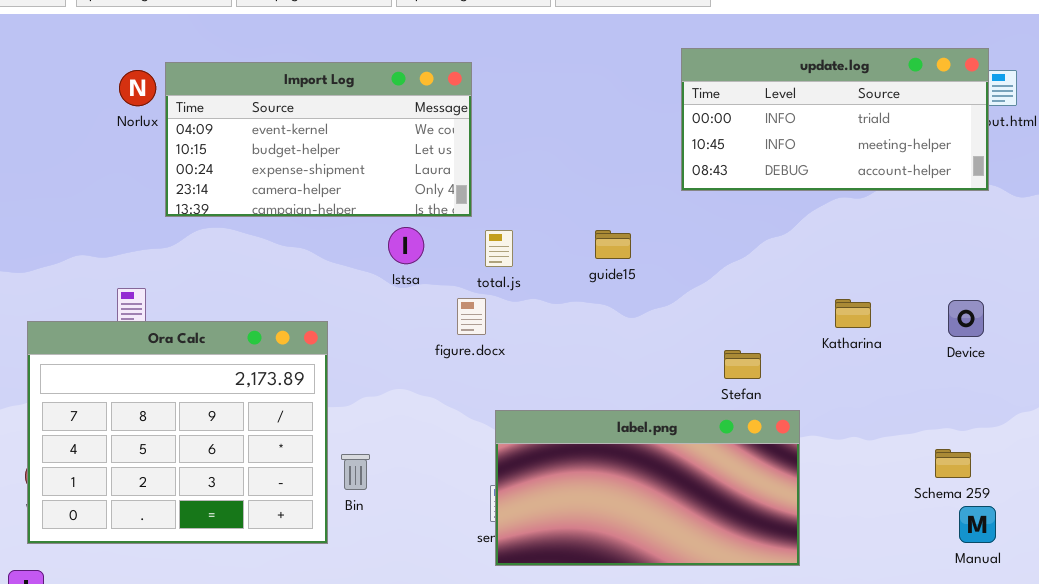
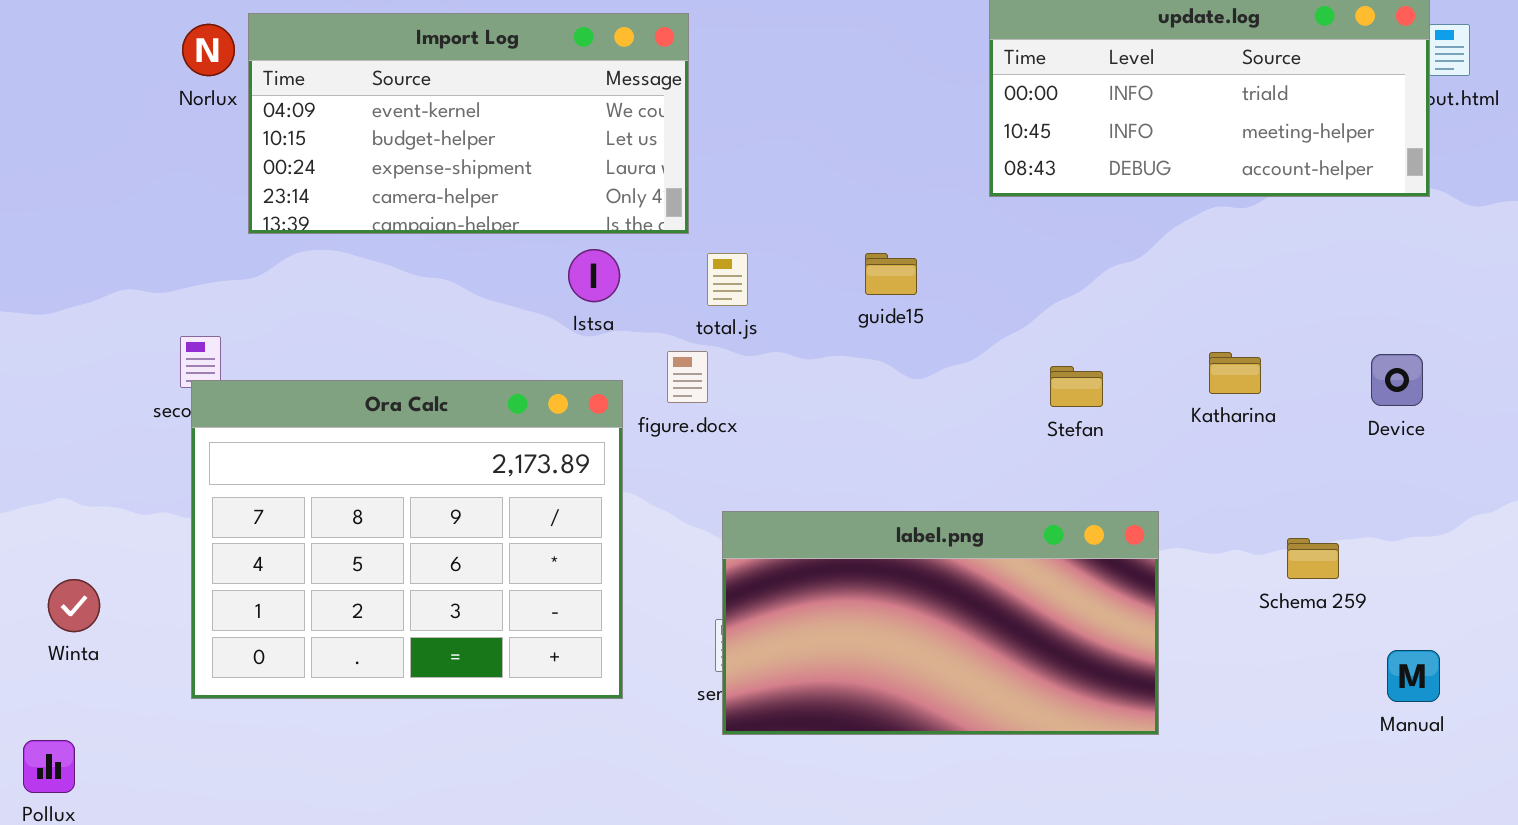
Ora Calc: [27,321,328,544] -> [191,380,623,699], moved
Stefan: [724,350,761,379] -> [1050,366,1103,407], moved
Schema 259: [935,449,971,478] -> [1287,538,1339,579], moved

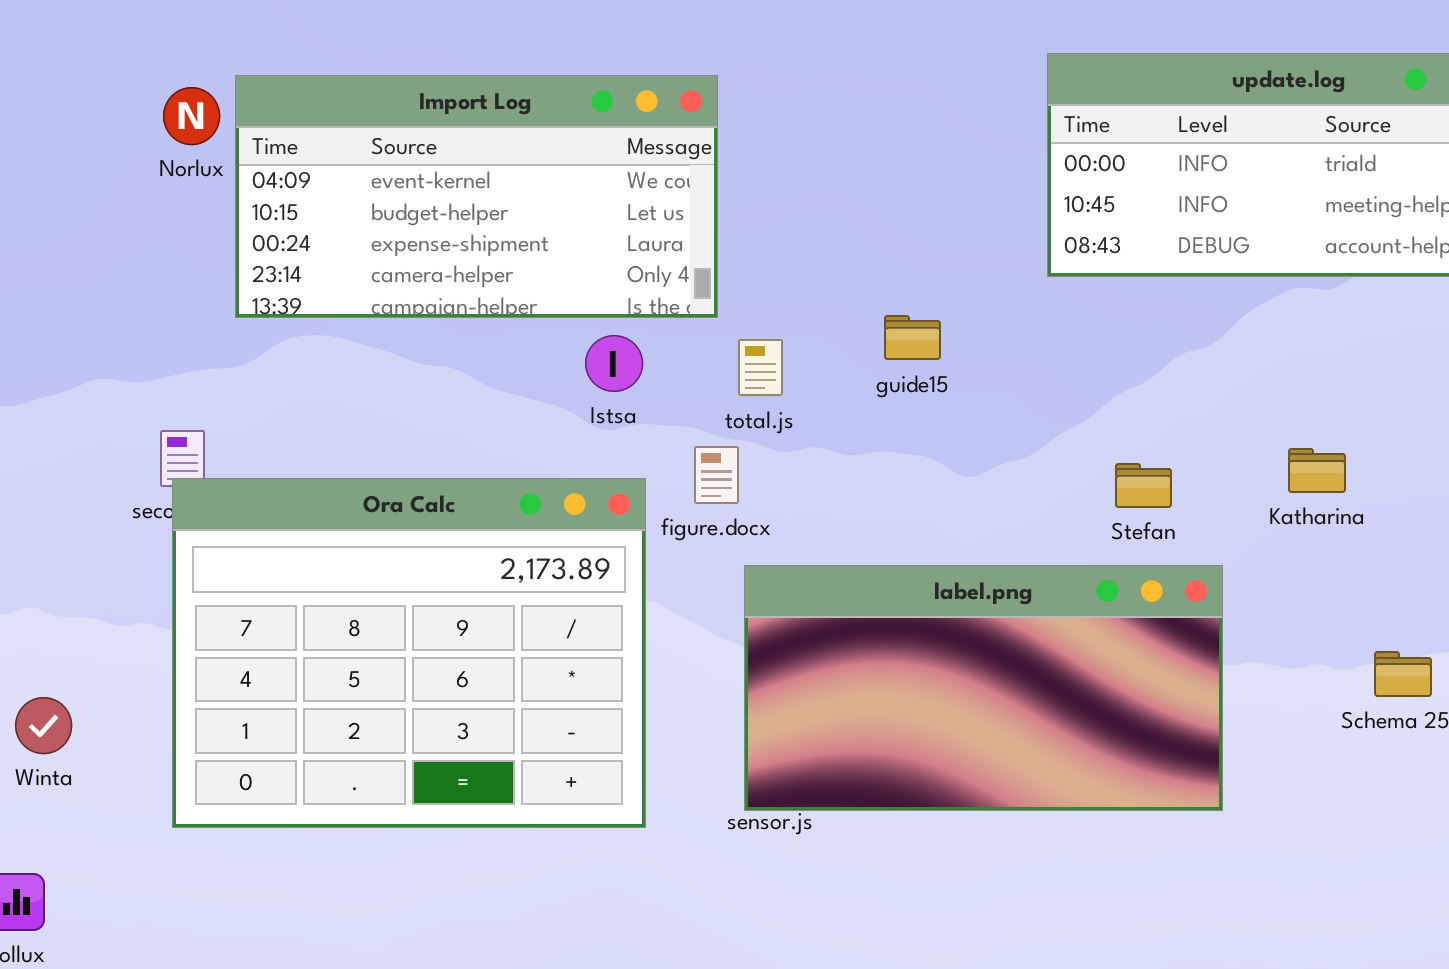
guide15: [865,253,917,295] -> [884,315,941,360], moved
label.png: [722,511,1159,735] -> [744,565,1223,811], moved

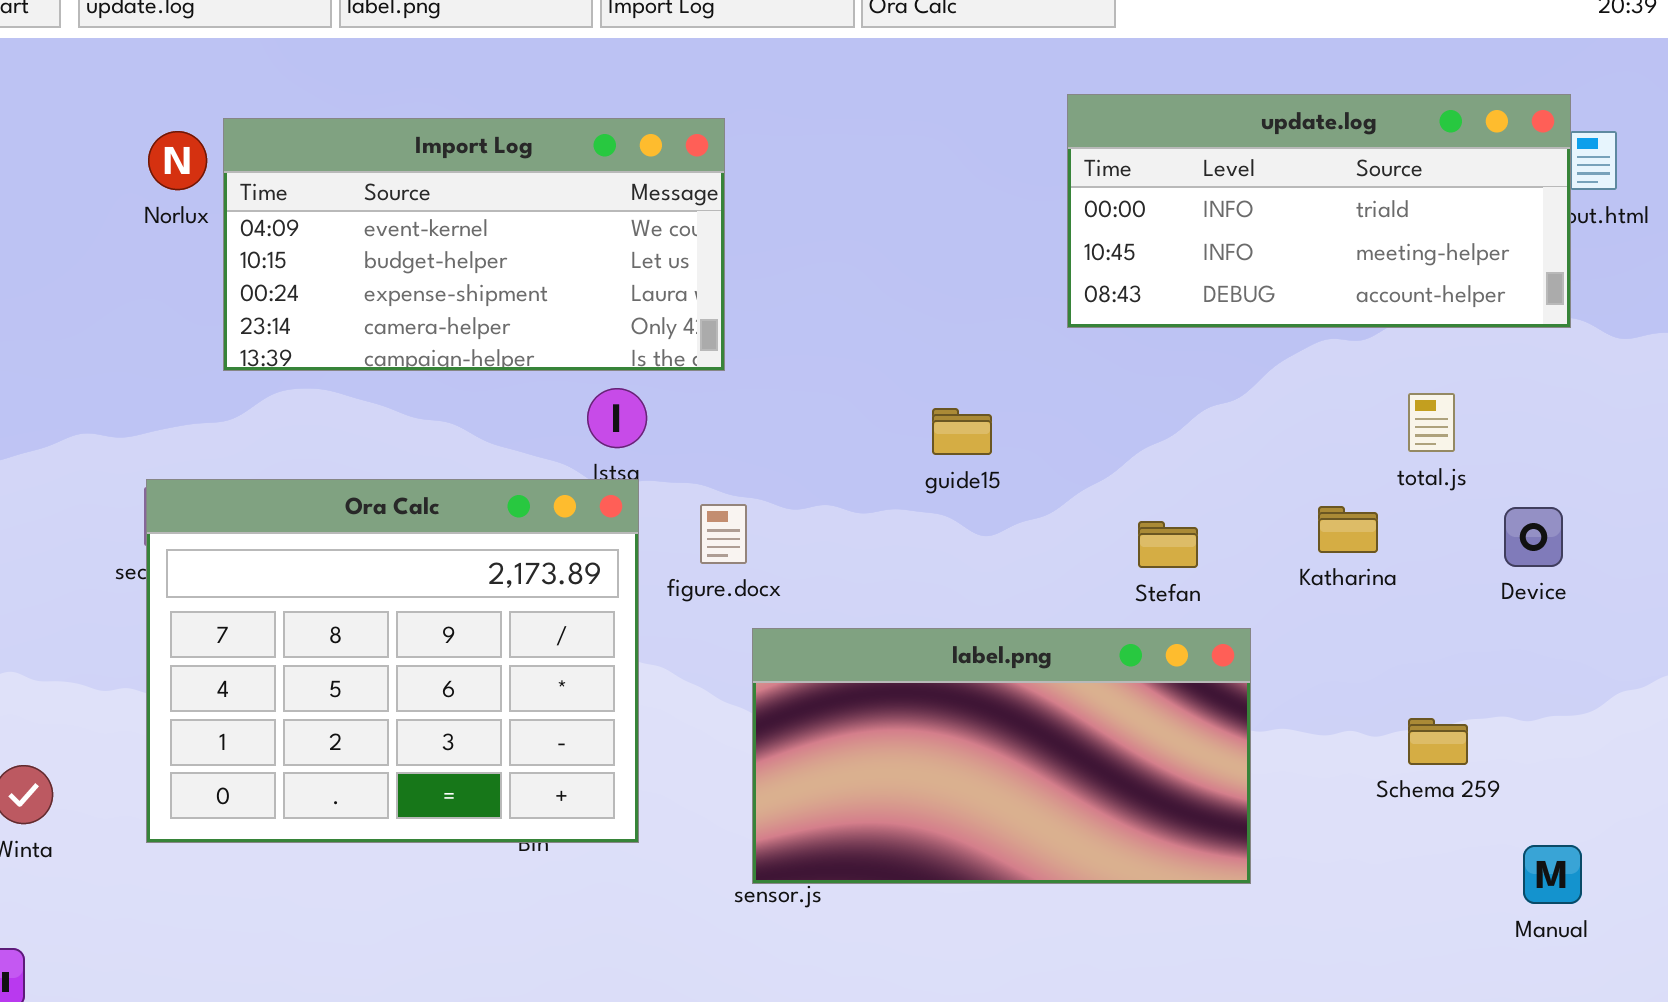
guide15: [884,315,941,360] -> [932,408,992,455], moved
total.js: [738,339,783,396] -> [1408,393,1455,452], moved
Ora Calc: [172,478,646,828] -> [146,479,639,843], moved

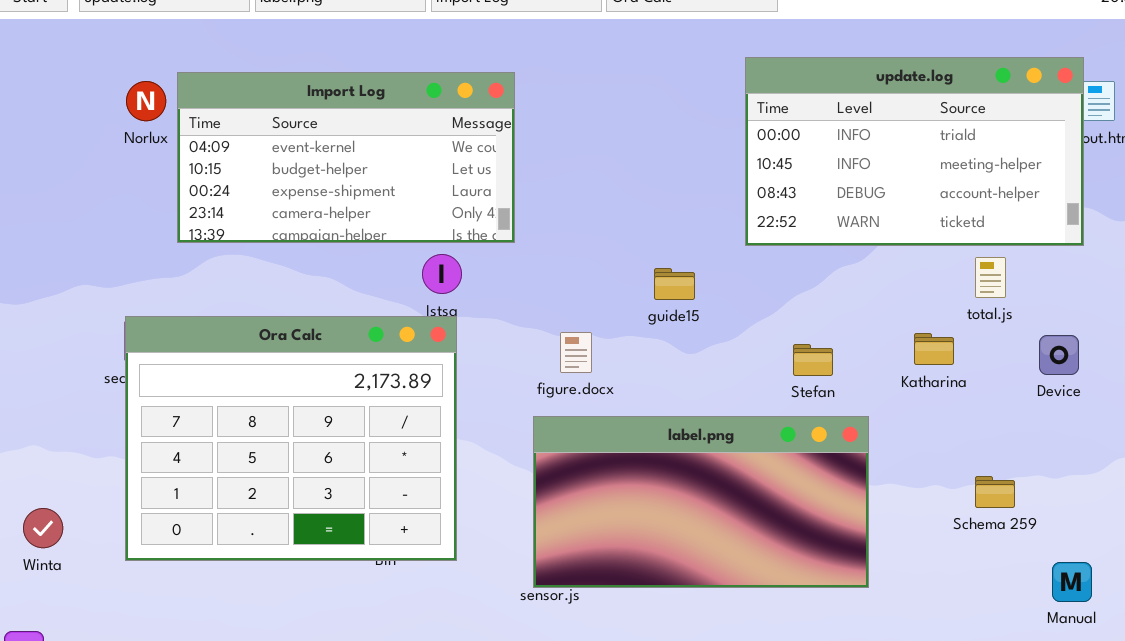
update.log: [1067,94,1571,328] -> [745,57,1084,246], resized
figure.docx: [700,504,747,564] -> [560,332,592,373], moved

